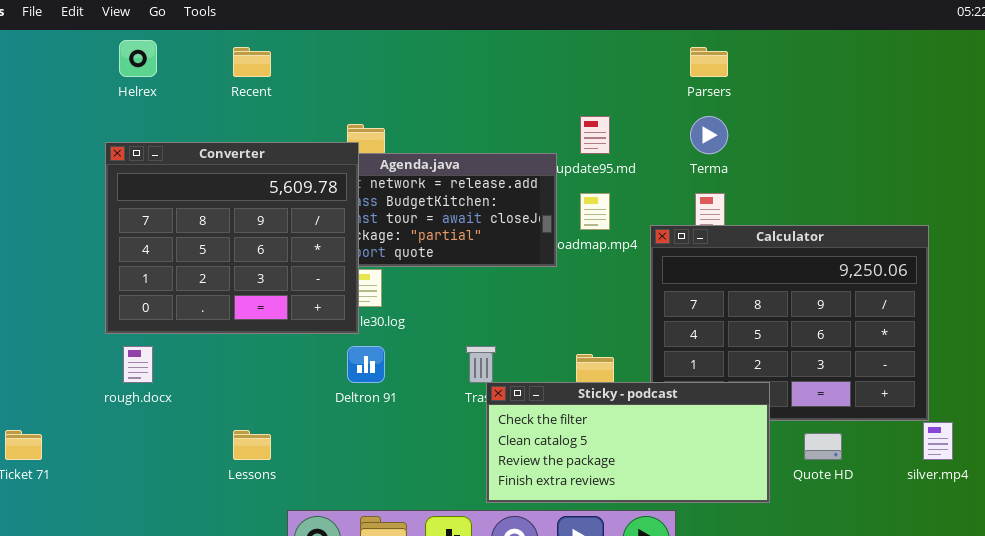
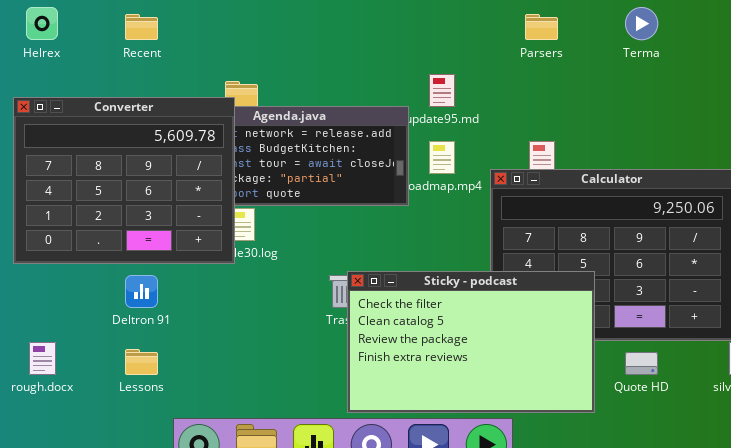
Terma: [690,116,728,154] -> [625,7,658,40], moved
rough.docx: [123,346,153,383] -> [29,342,56,375], moved
Deltron 91: [347,346,385,383] -> [125,275,158,308], moved
Sticky - podcast: [486,382,770,503] -> [347,271,595,413], resized

